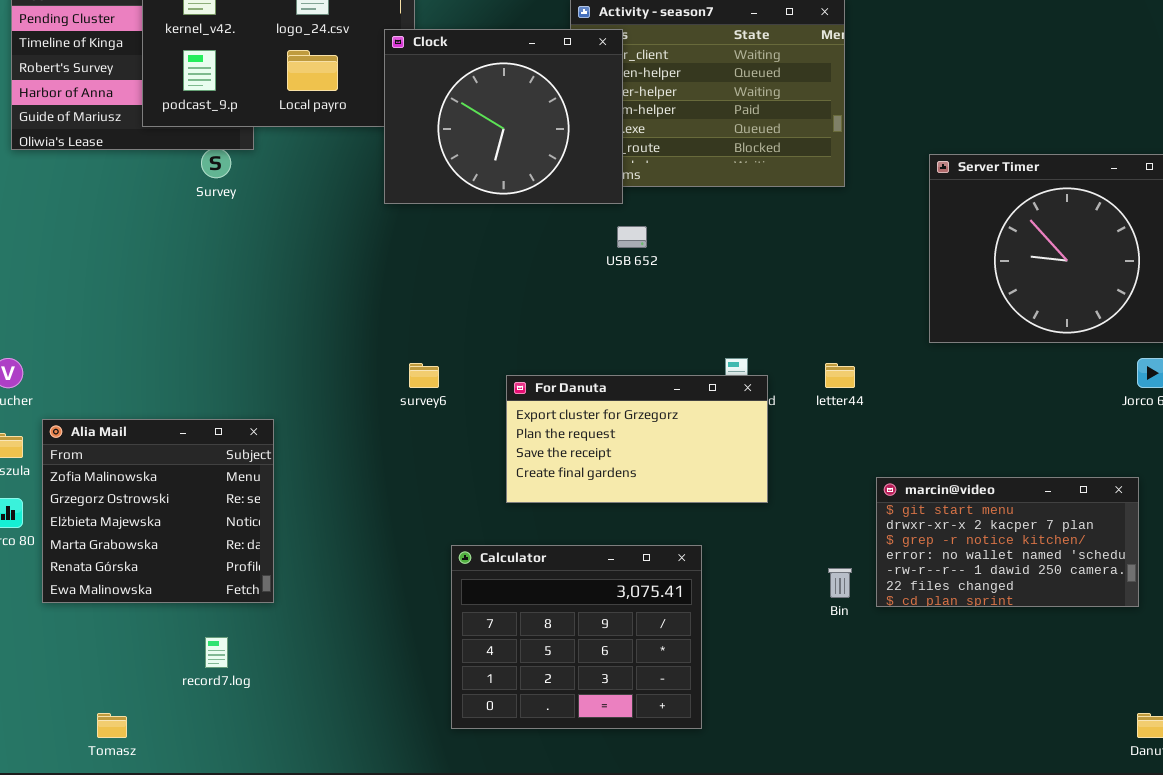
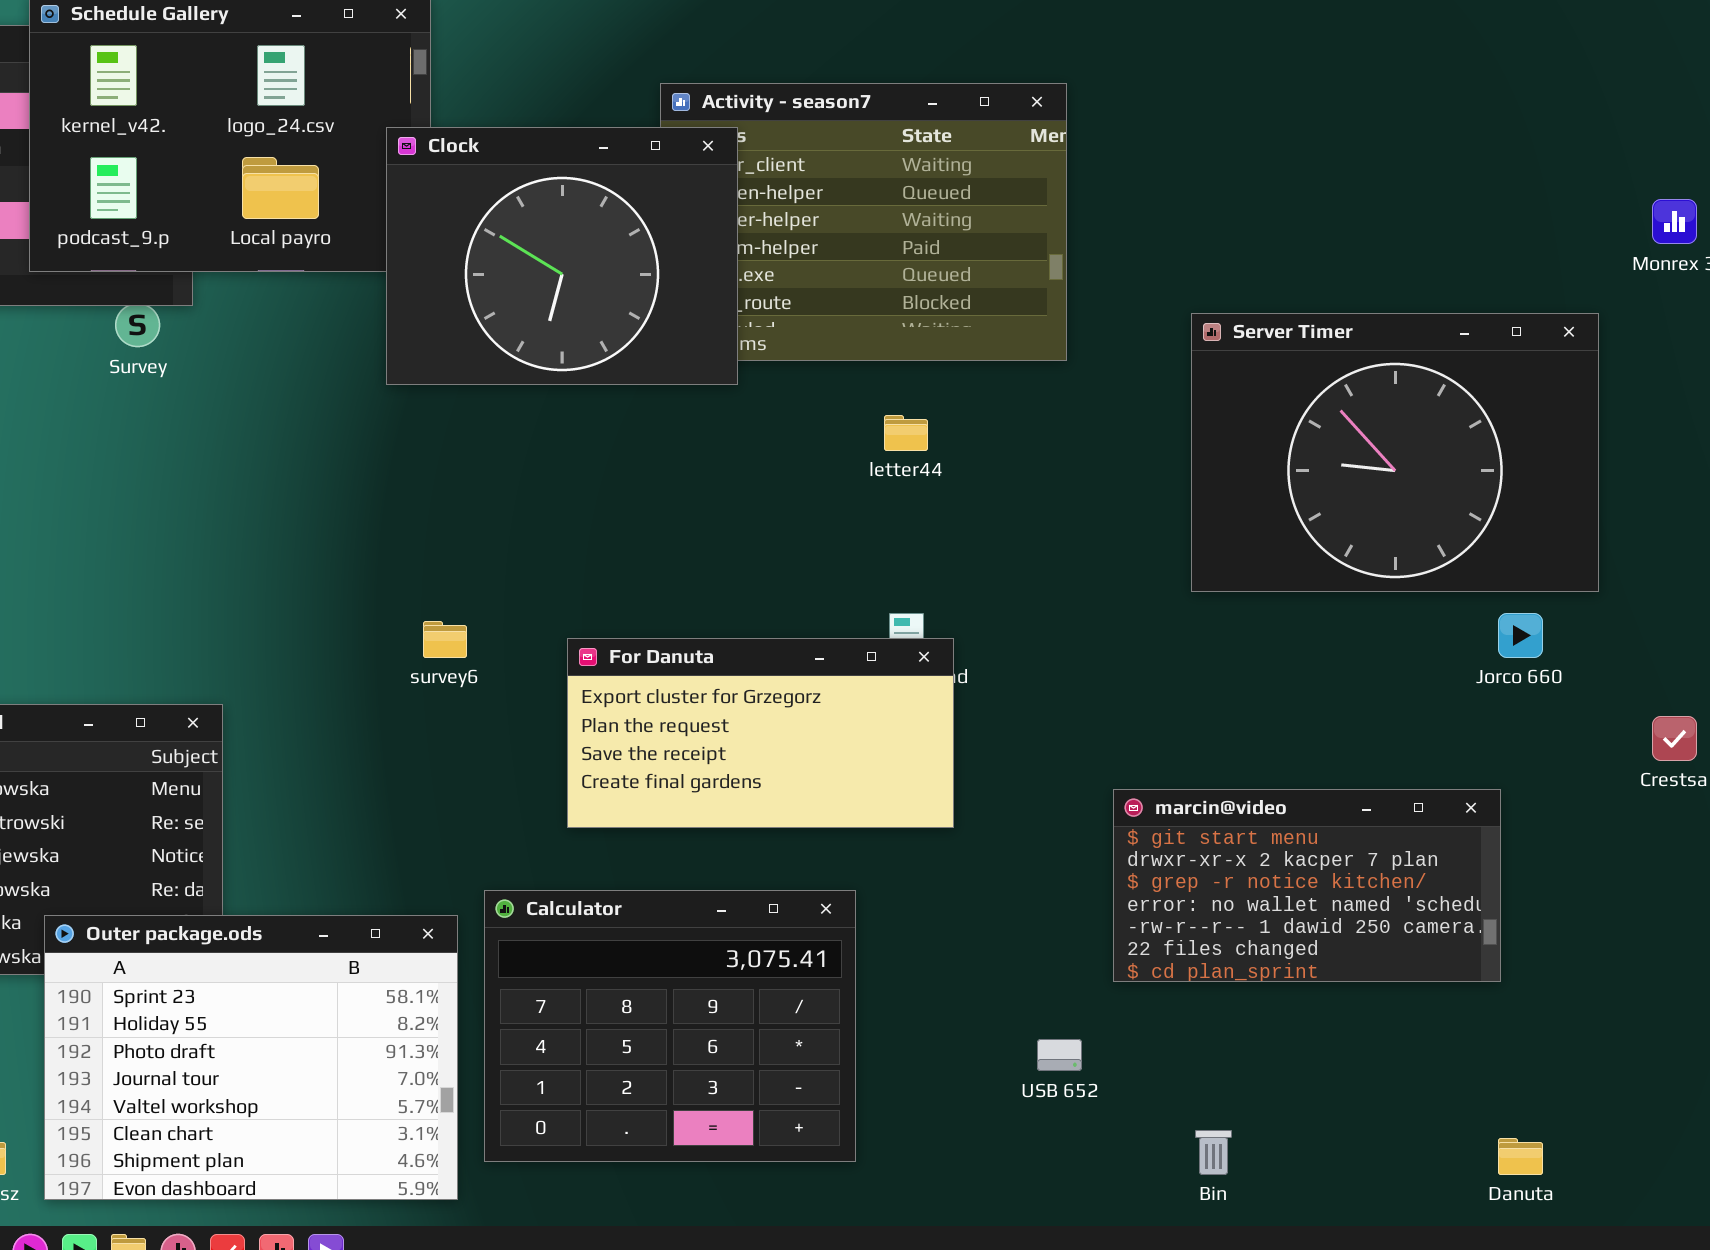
USB 652: [617,226,647,248] -> [1037,1039,1082,1071], moved
letter44: [825,363,855,388] -> [884,415,928,451], moved
Outer package.ods: none -> [44,915,458,1200], opened
Bin: [828,568,852,598] -> [1195,1130,1232,1175], moved

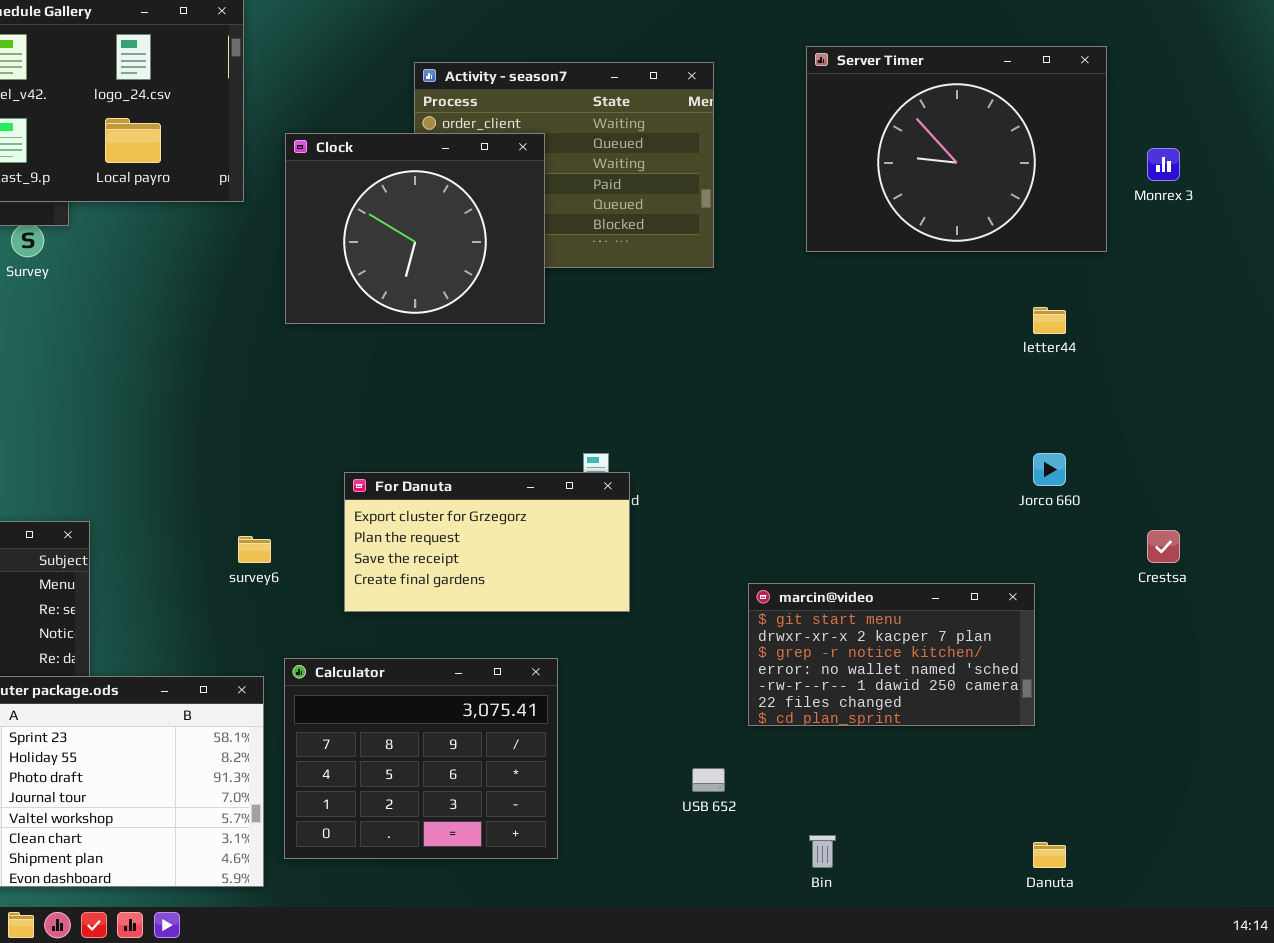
Clock: [386,127,738,385] -> [285,133,545,324], moved
Server Timer: [1191,313,1599,592] -> [806,46,1107,252], moved
letter44: [884,415,928,451] -> [1033,307,1066,334], moved
survey6: [423,621,467,658] -> [238,536,271,563], moved

